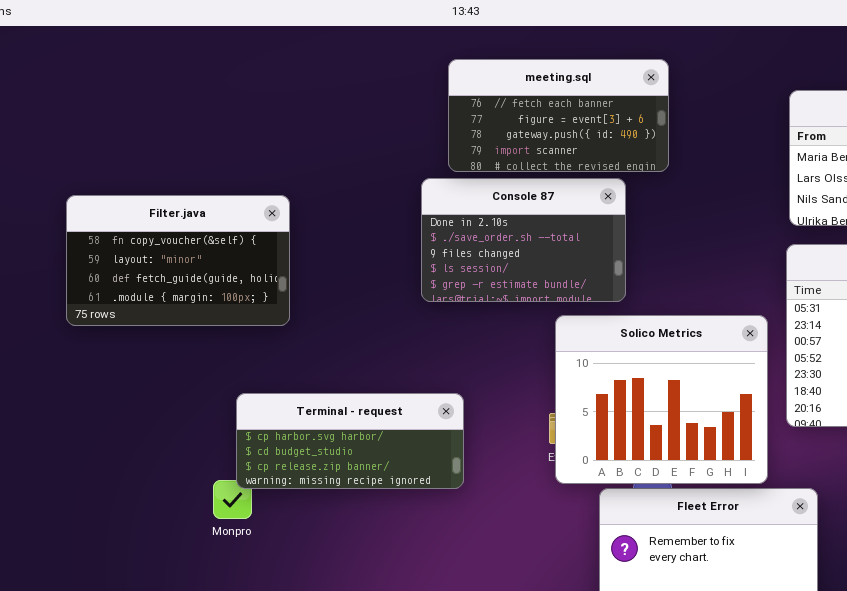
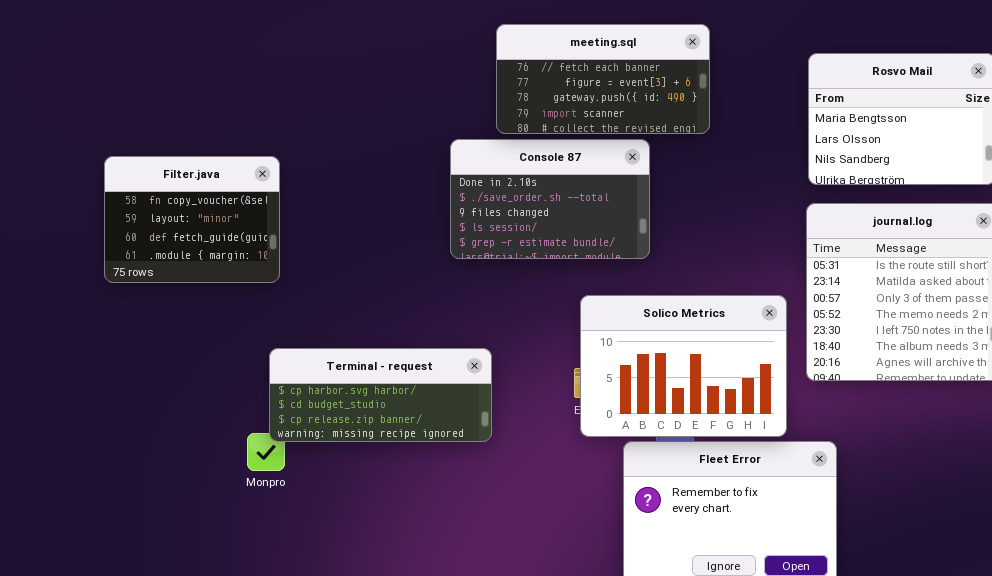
meeting.sql: [448,59,669,172] -> [496,24,710,134], moved
Filter.java: [66,195,290,326] -> [104,156,280,283], resized
Solico Metrics: [555,315,768,484] -> [580,295,787,437], resized

